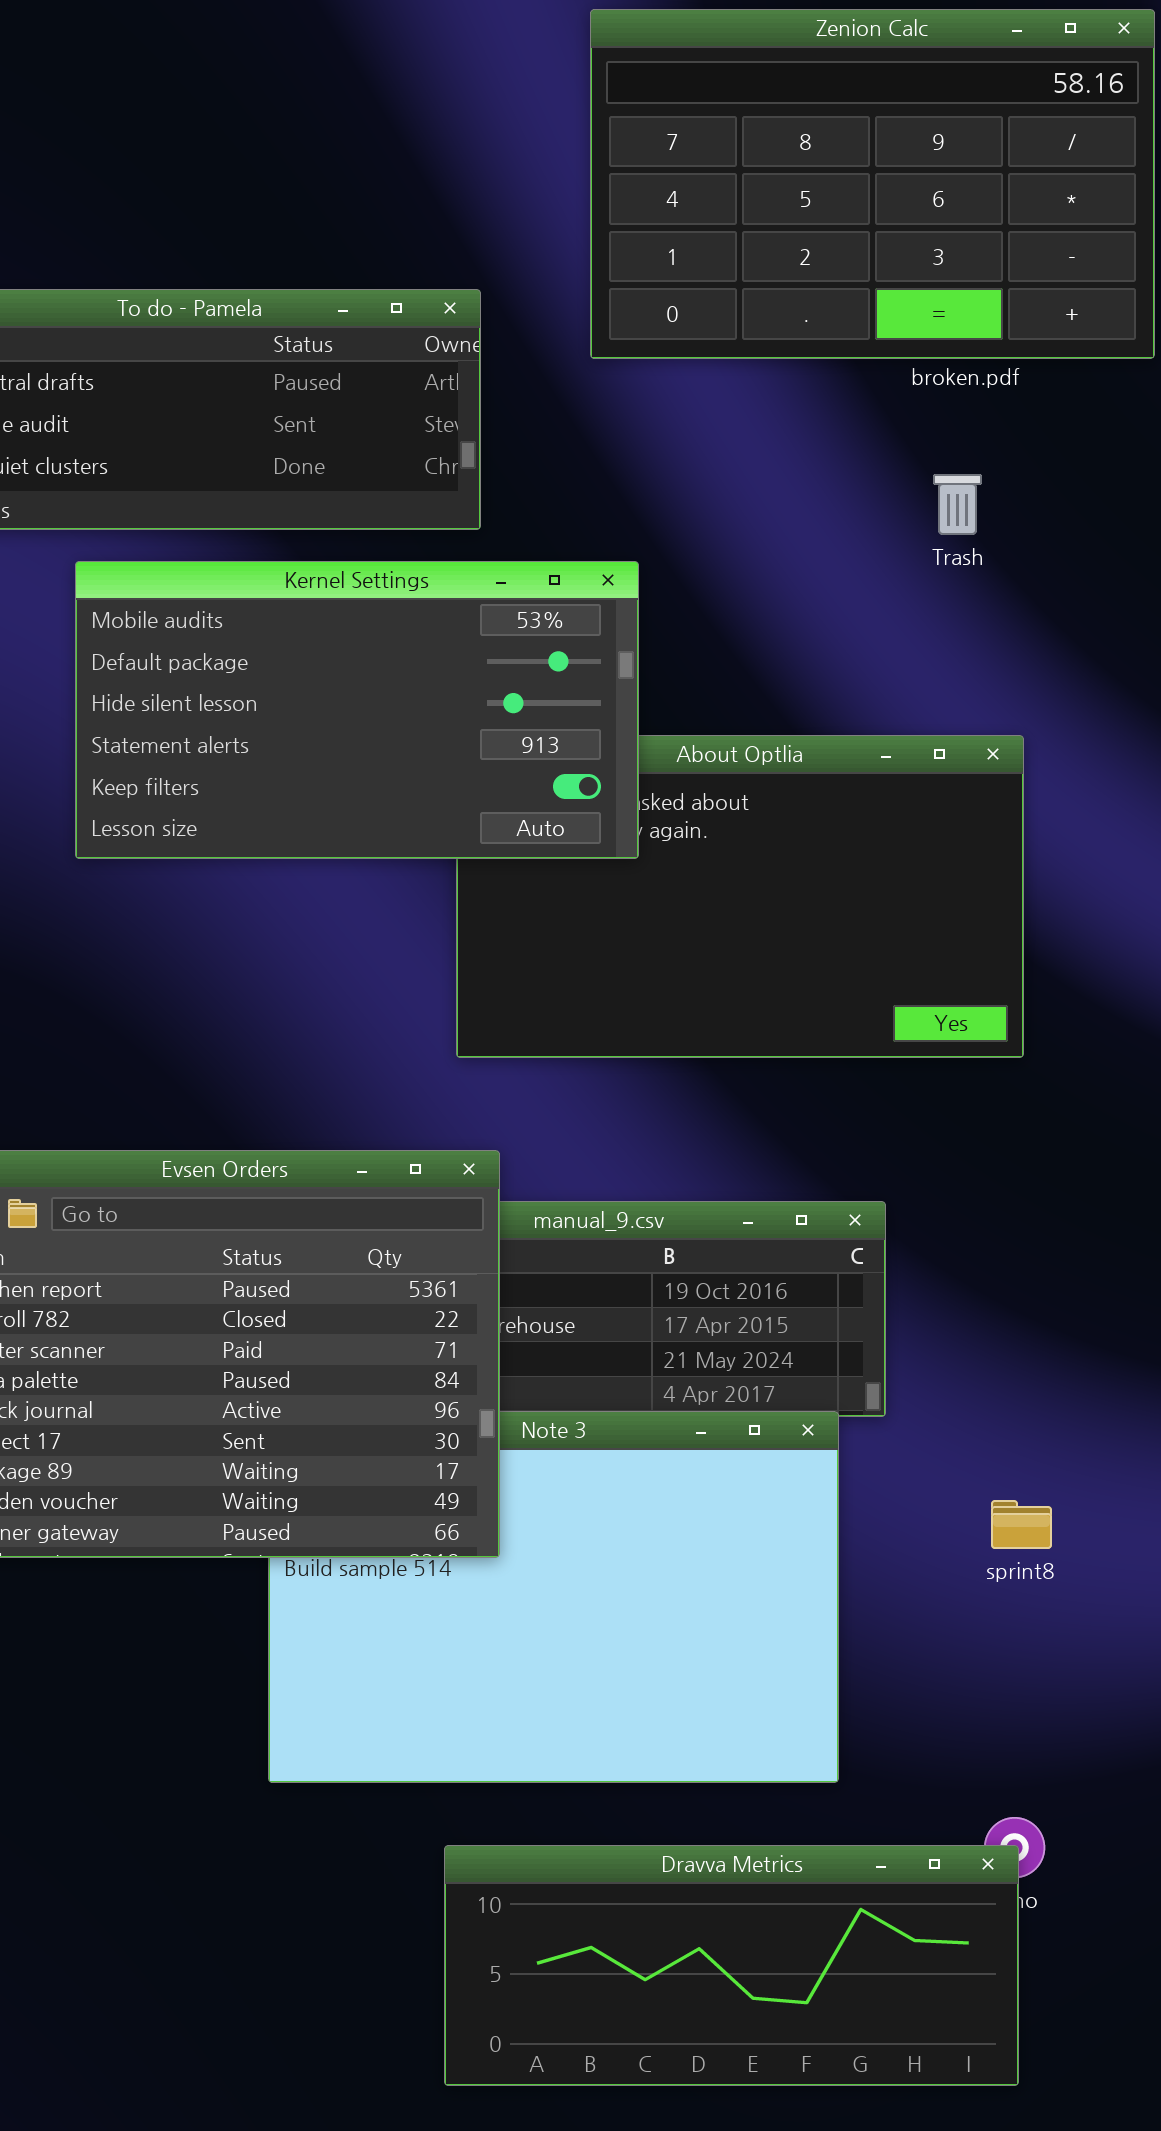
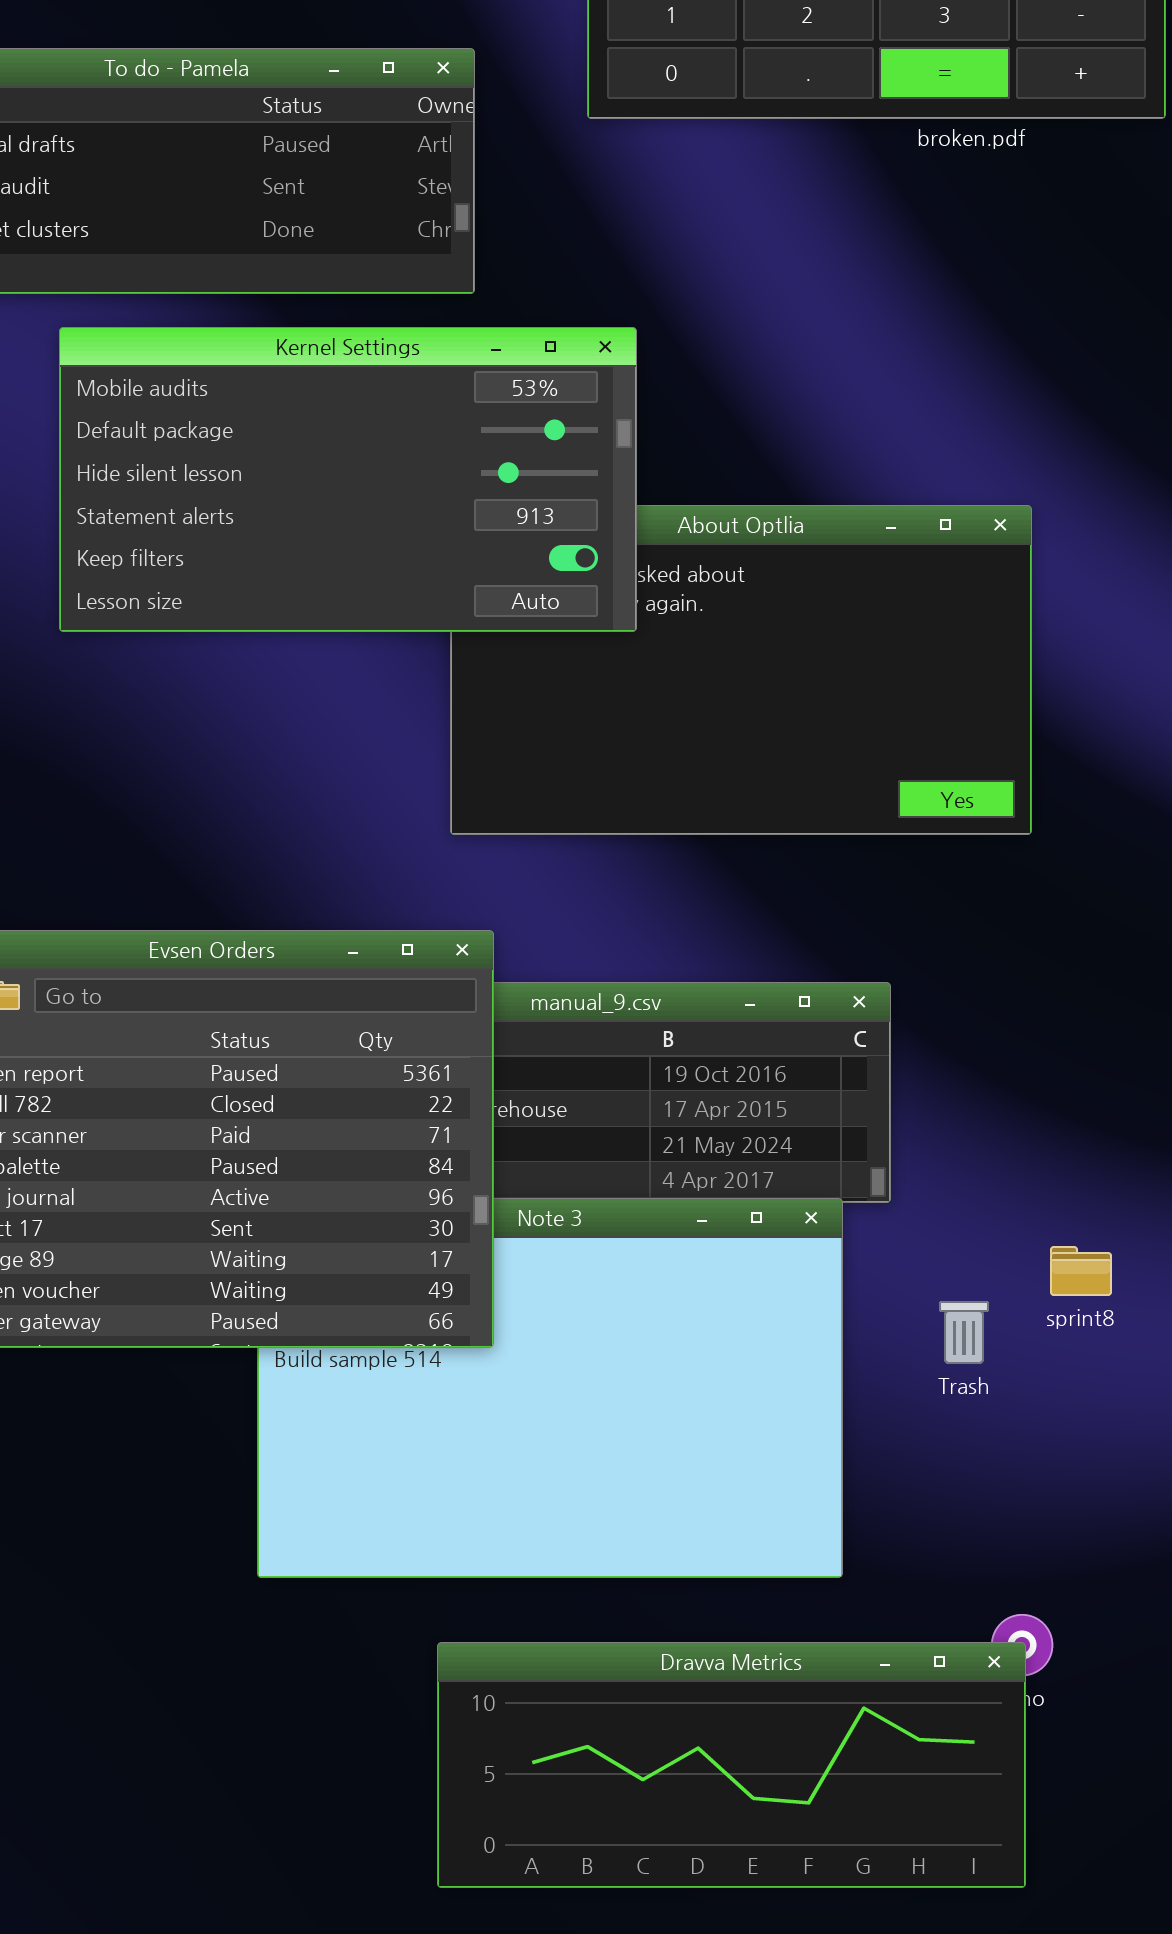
Trash: [933,474,982,535] -> [939,1301,989,1364], moved
sprint8: [991,1500,1052,1549] -> [1050,1246,1112,1296], moved

